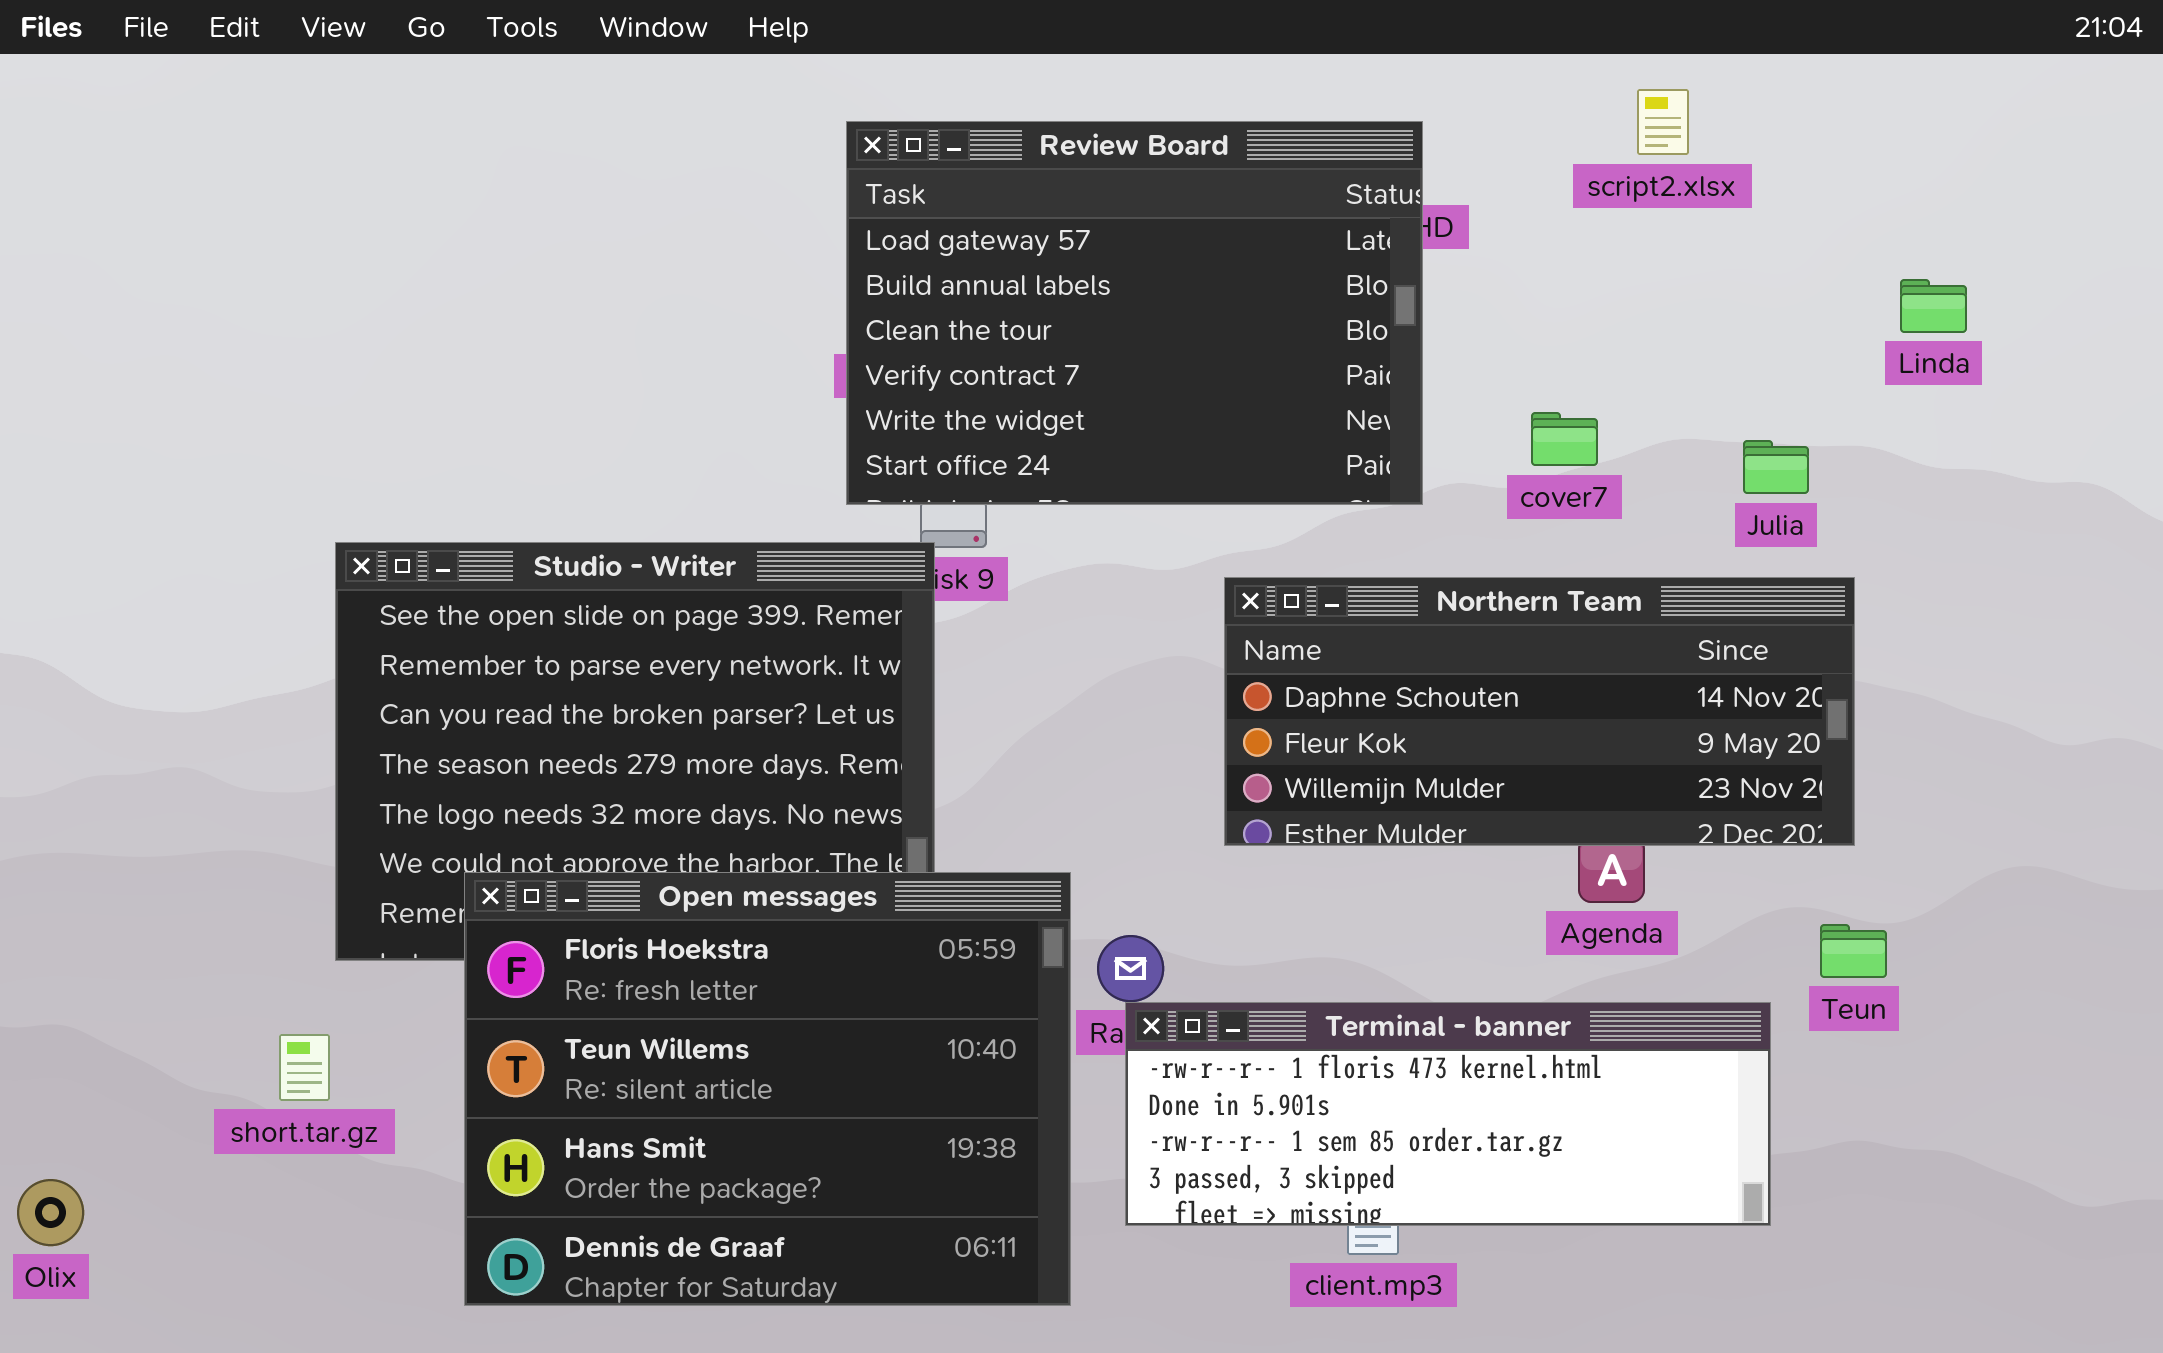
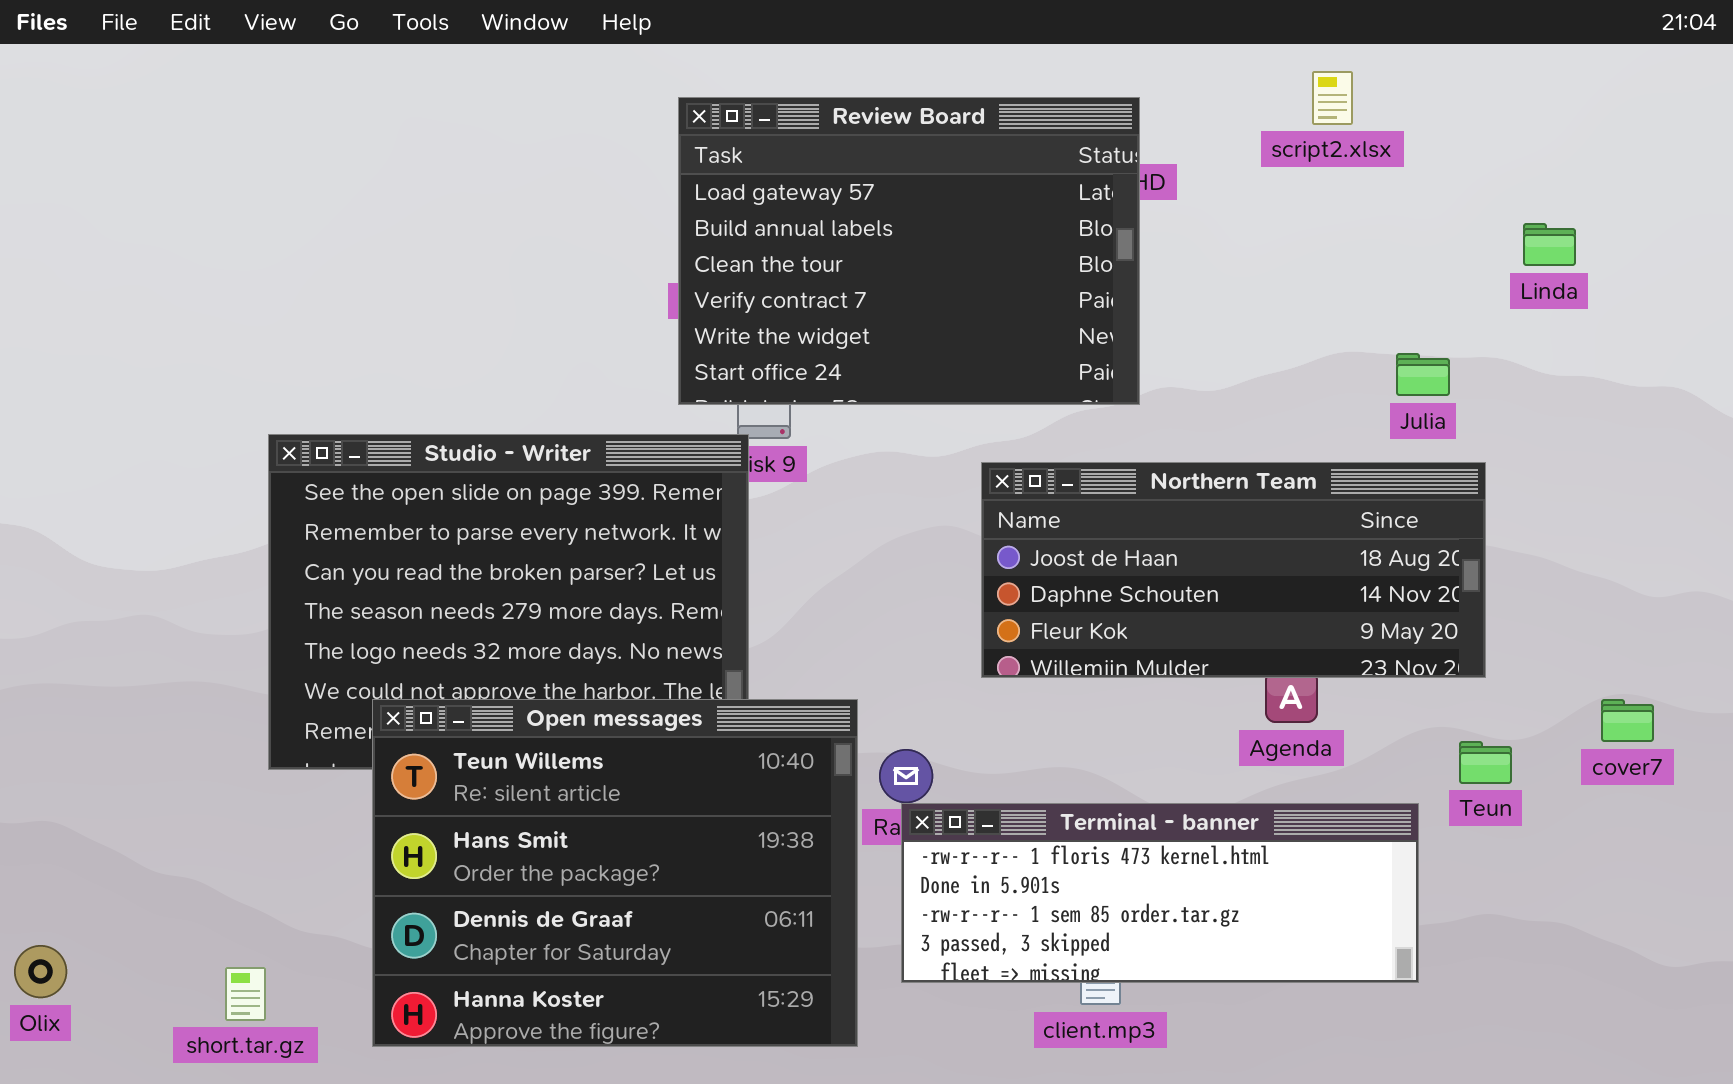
cover7: [1531,412,1598,466] -> [1601,699,1654,742], moved
Northern Team: [1224,577,1855,846] -> [981,462,1486,678], scrolled up 1 row
Open messages: [464,872,1071,1306] -> [372,699,858,1047], scrolled down 1 row
short.tar.gz: [279,1034,330,1101] -> [225,967,266,1021], moved

